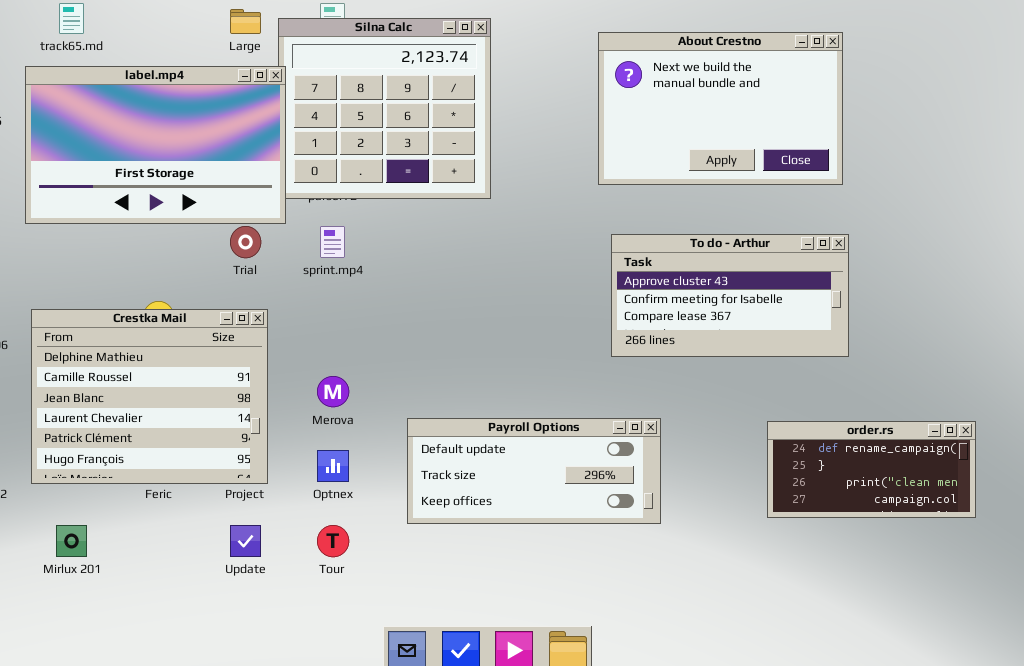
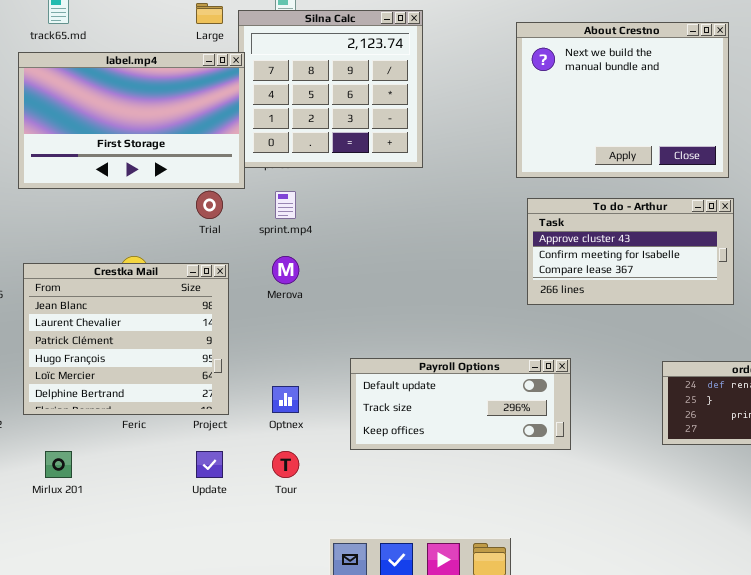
About Crestno: [598,32,843,185] -> [516,22,729,178], resized
Crestka Mail: [31,309,268,484] -> [23,263,229,415], scrolled down 2 rows
Merova: [317,376,349,407] -> [272,256,299,284], moved

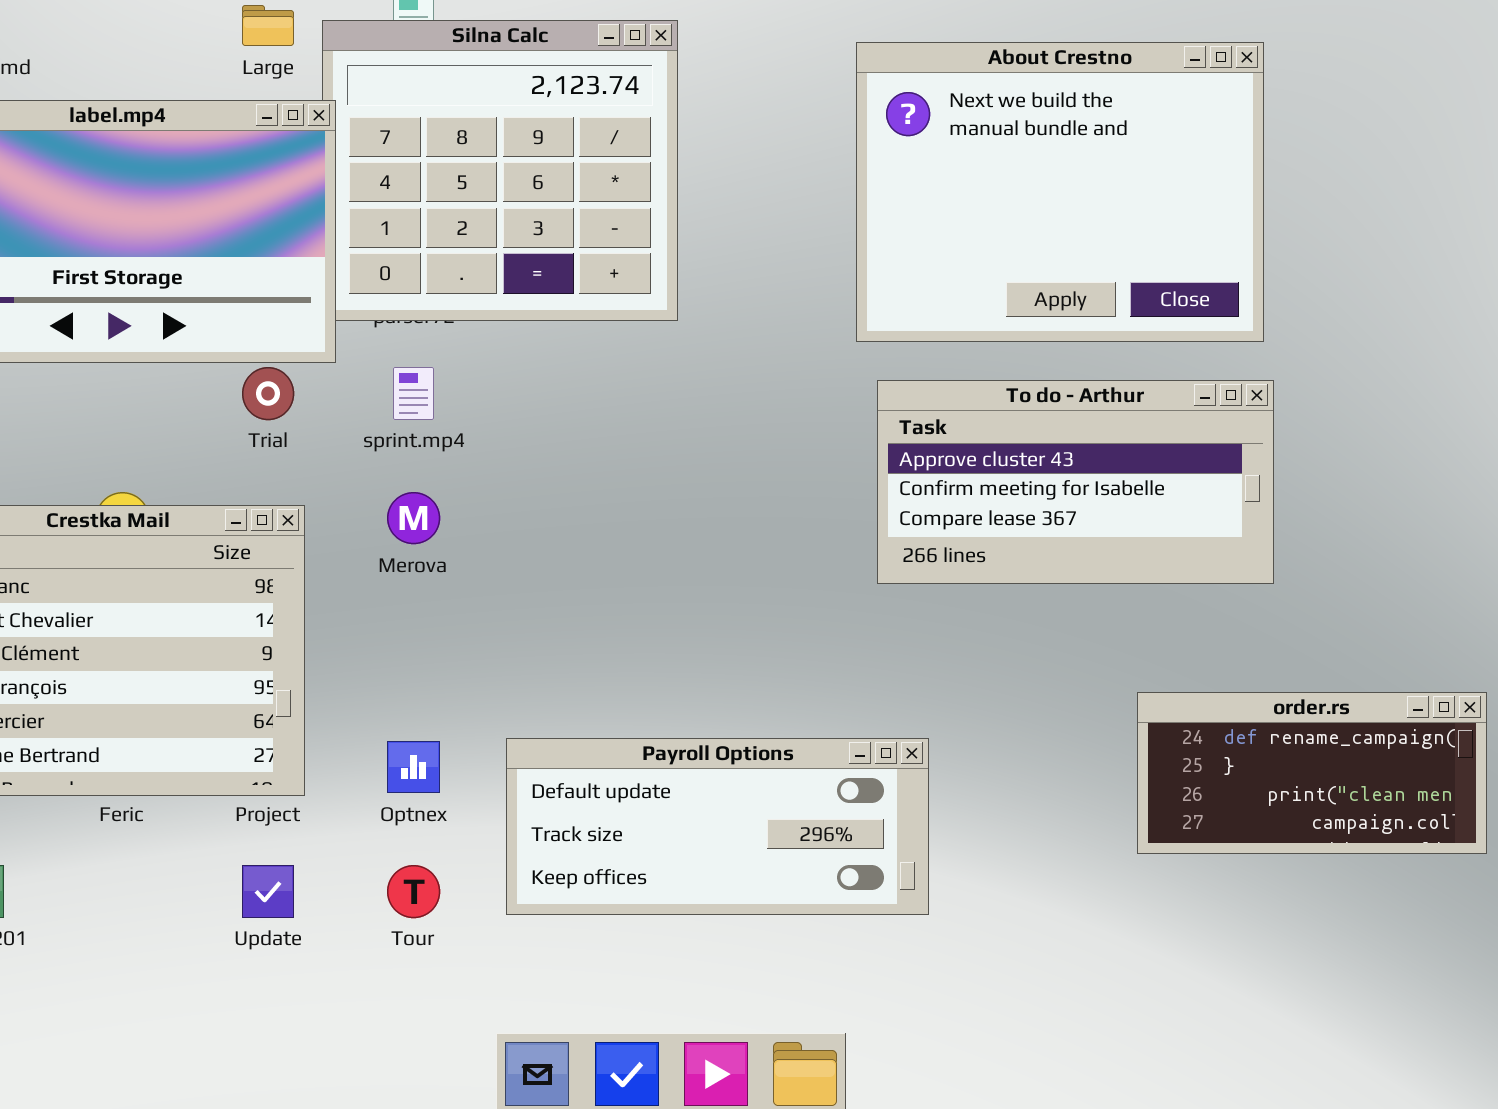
Payroll Options: [350,358,571,450] -> [506,738,929,915], moved

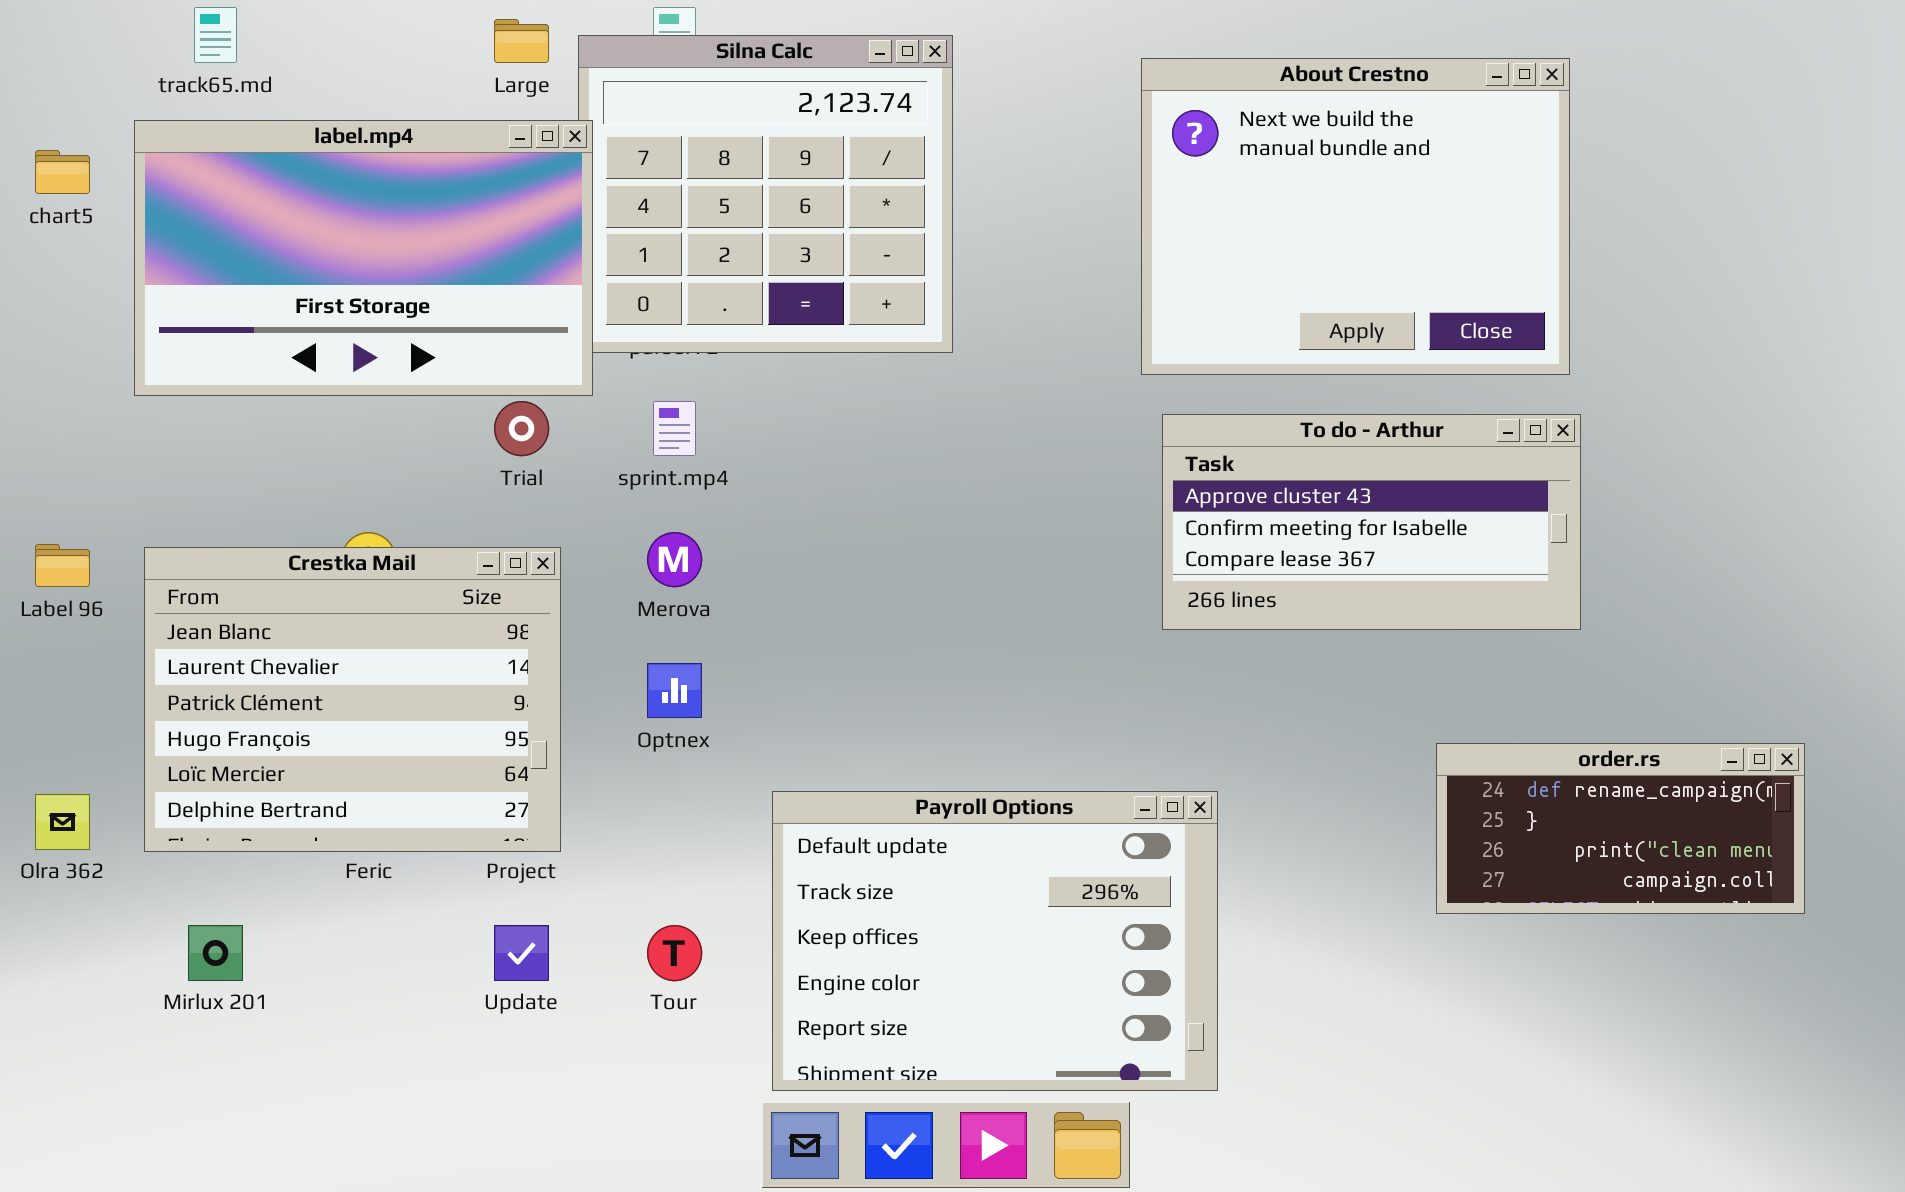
Payroll Options: [506,738,929,915] -> [772,791,1218,1091], resized
Optnex: [387,741,440,793] -> [647,663,702,718], moved

